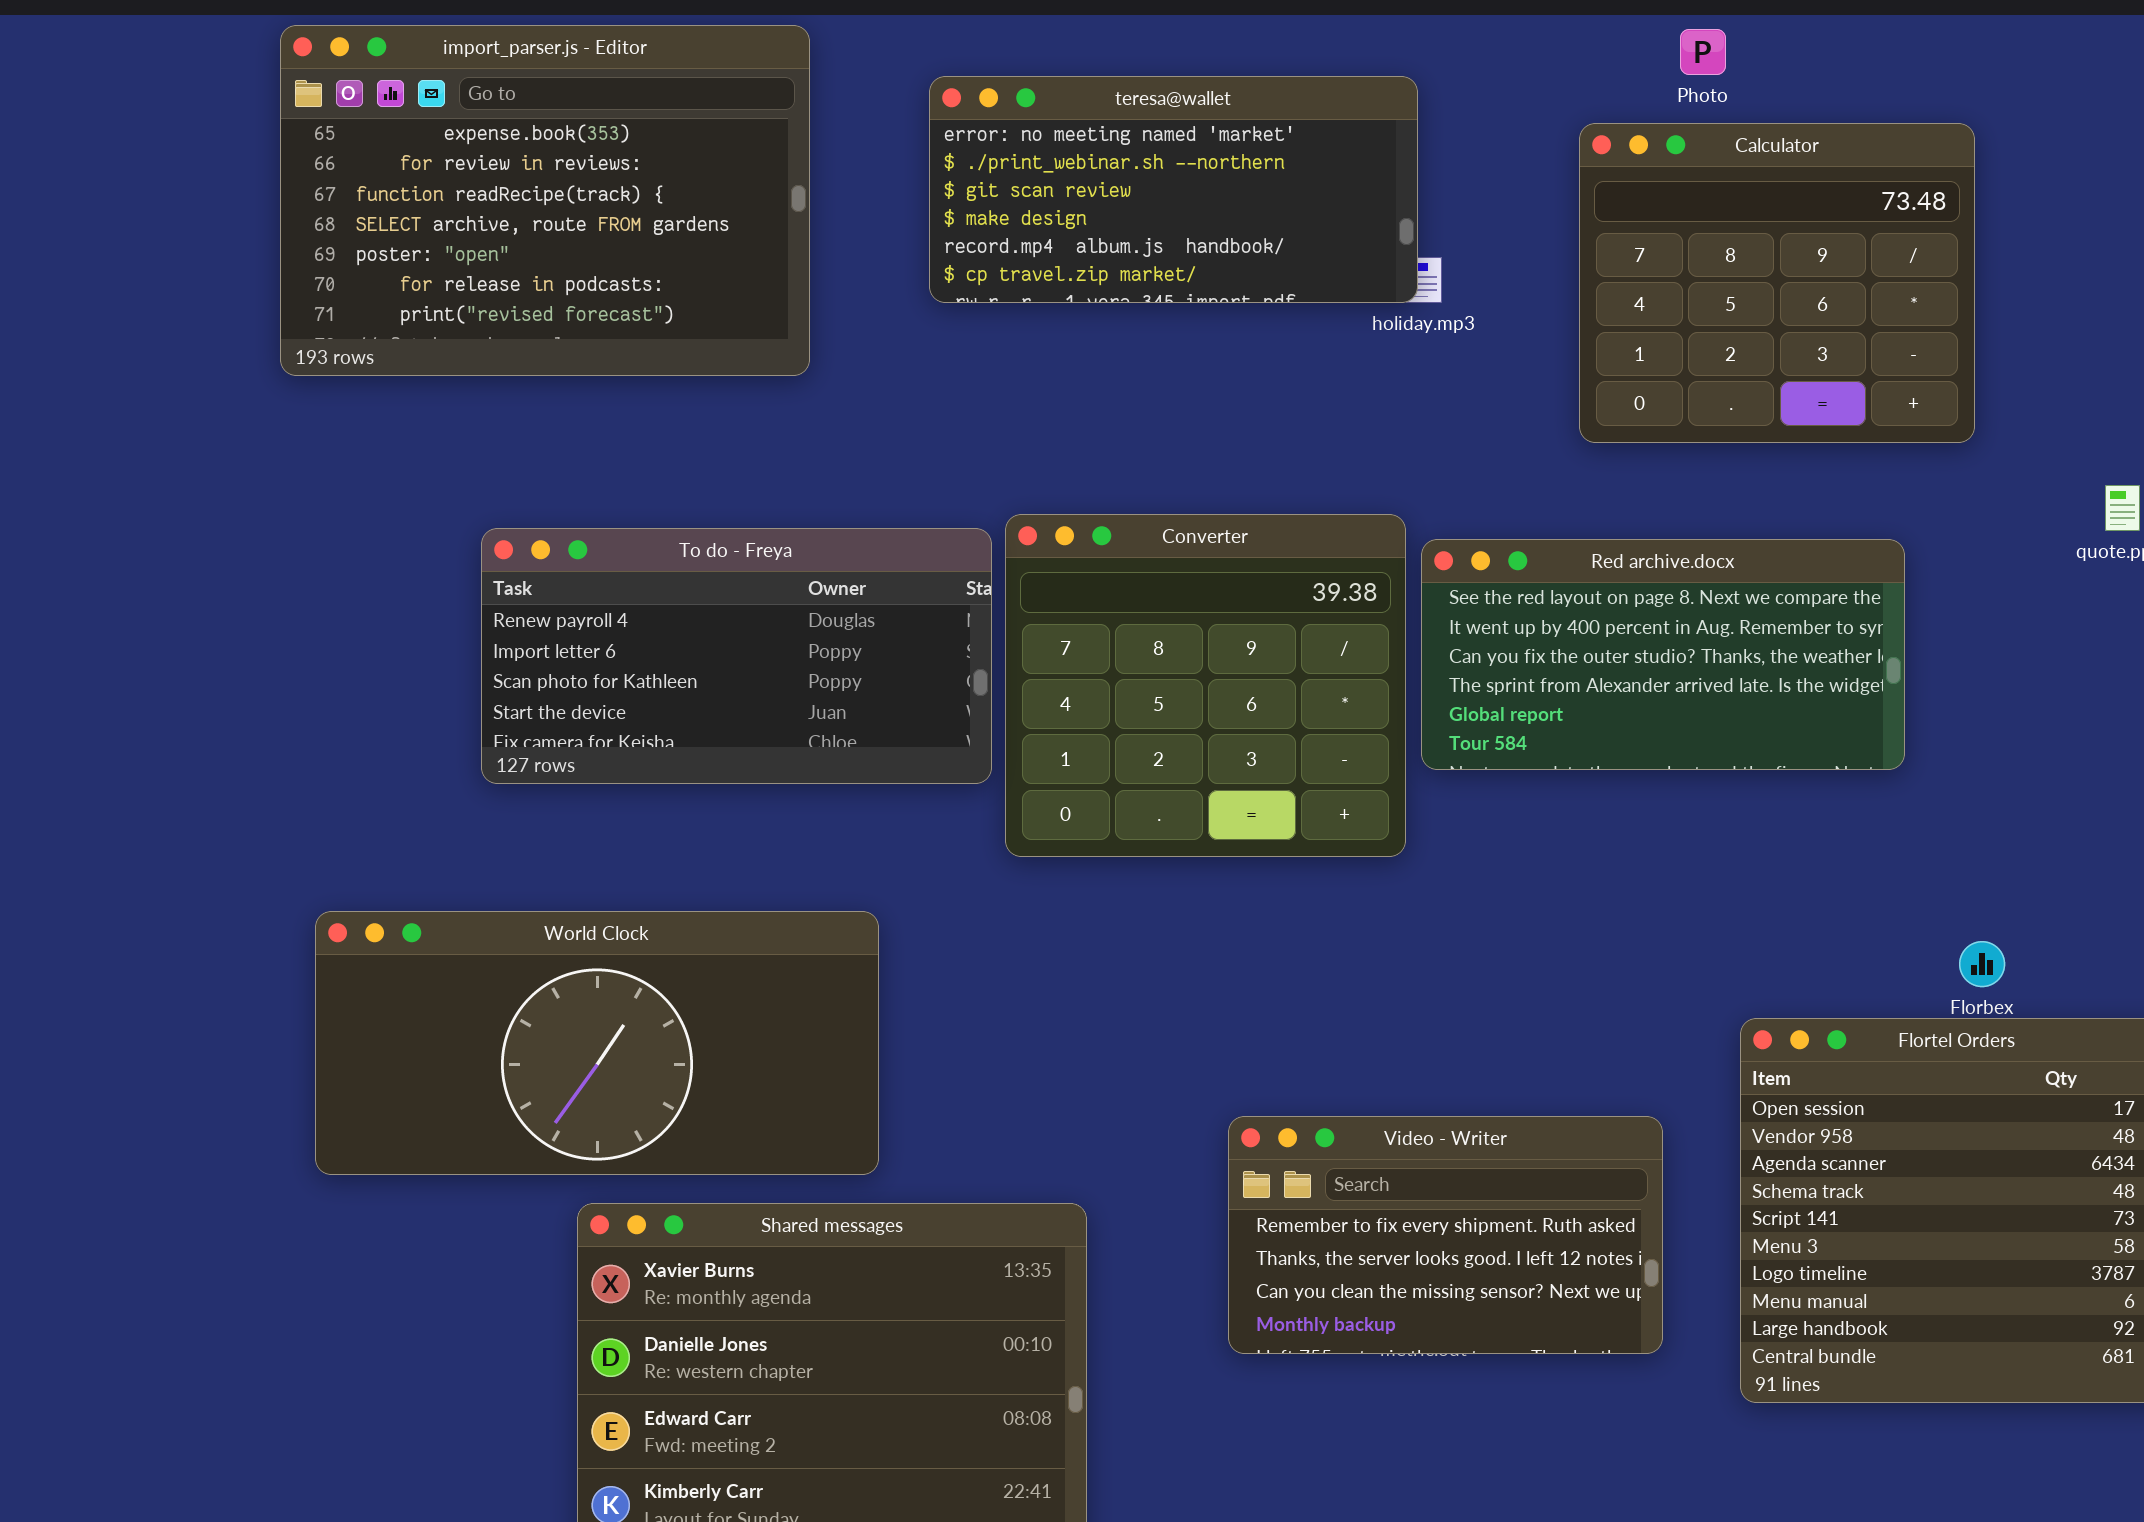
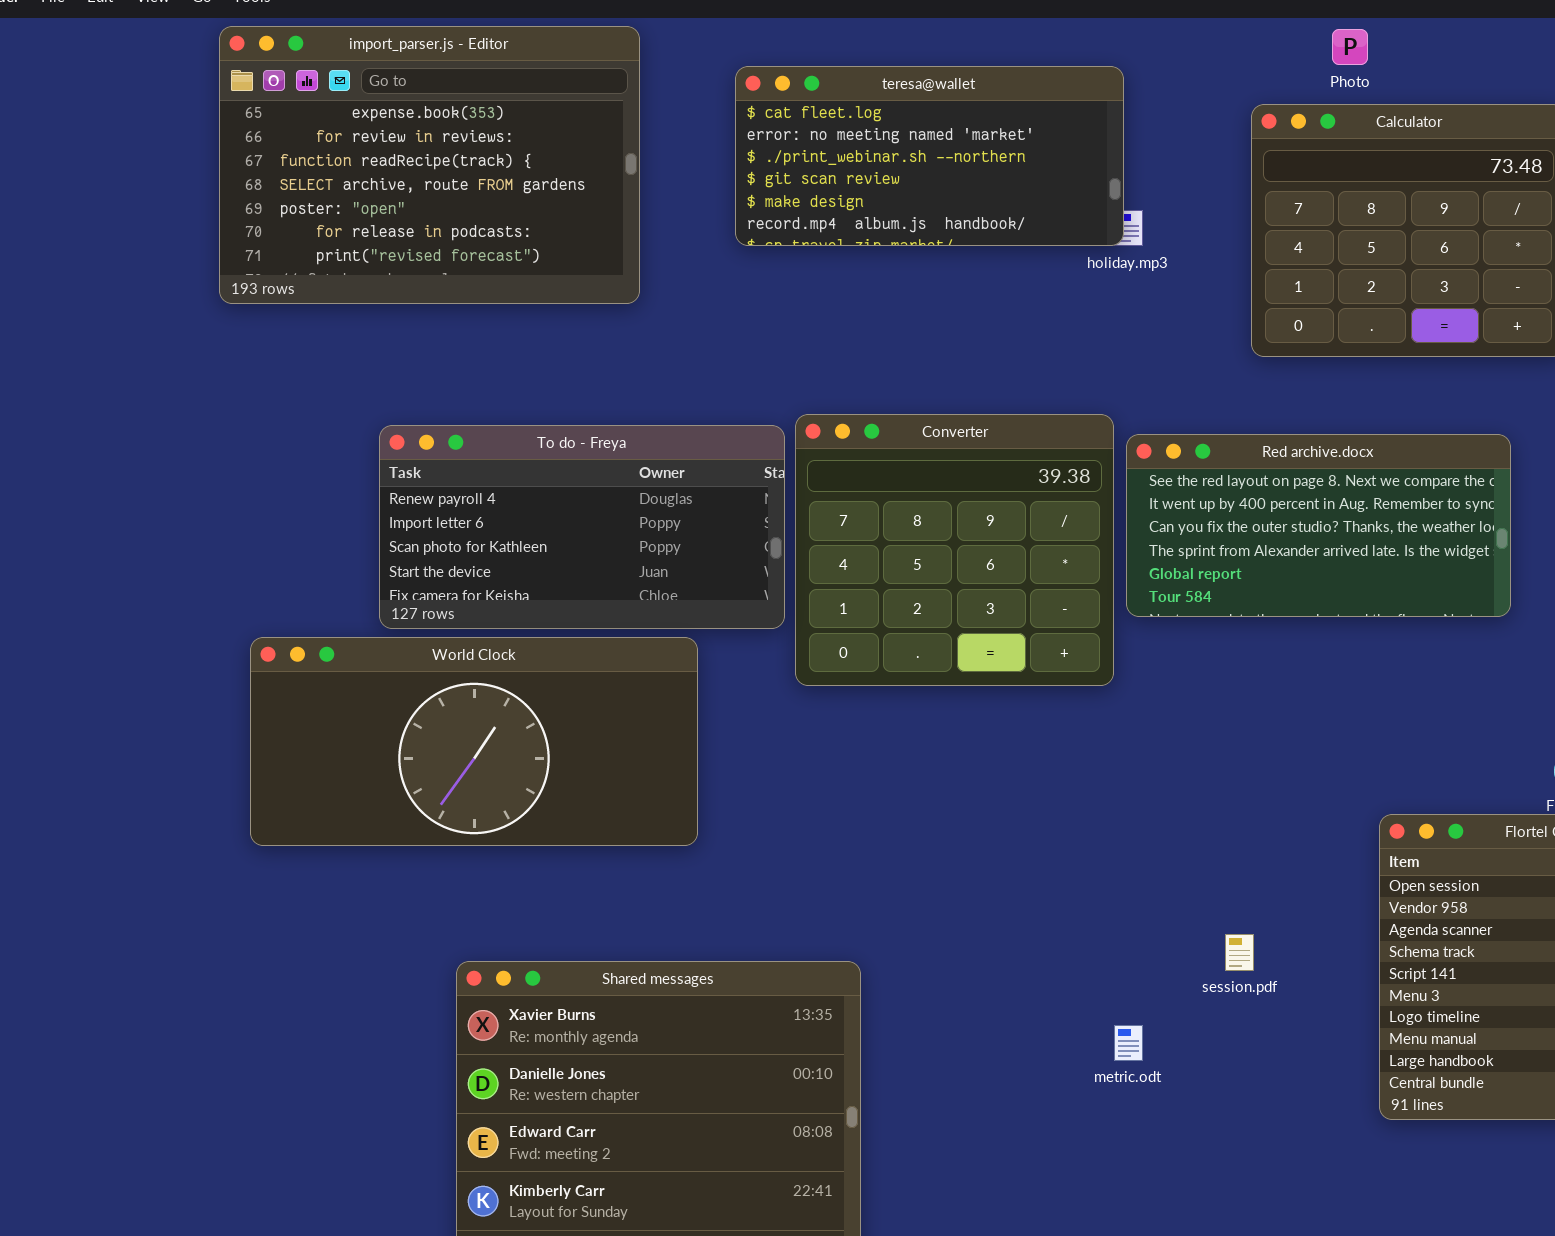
teresa@wallet: [929,76,1418,303] -> [735,66,1124,246], scrolled up 1 row
World Clock: [315,911,879,1175] -> [250,637,698,846], moved
Video - Writer: [1228,1116,1663,1354] -> none, closed

